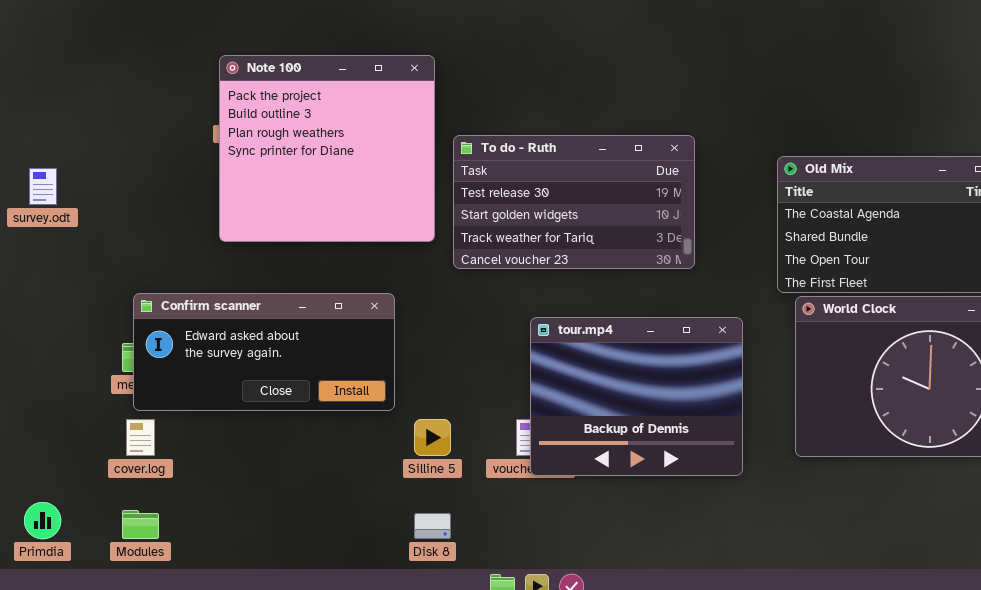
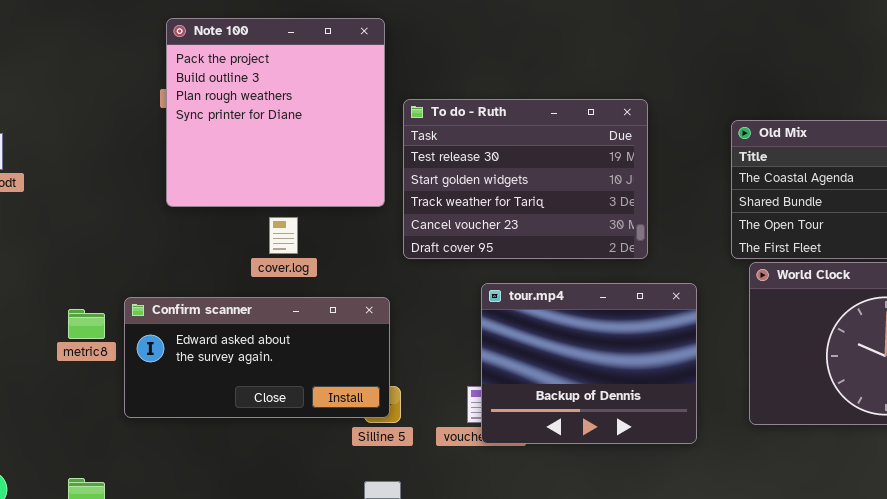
To do - Ruth: [453,135,695,269] -> [403,99,648,259], resized
Confirm scanner: [133,293,395,411] -> [124,297,390,418], moved
cover.log: [126,419,155,456] -> [269,217,298,254], moved

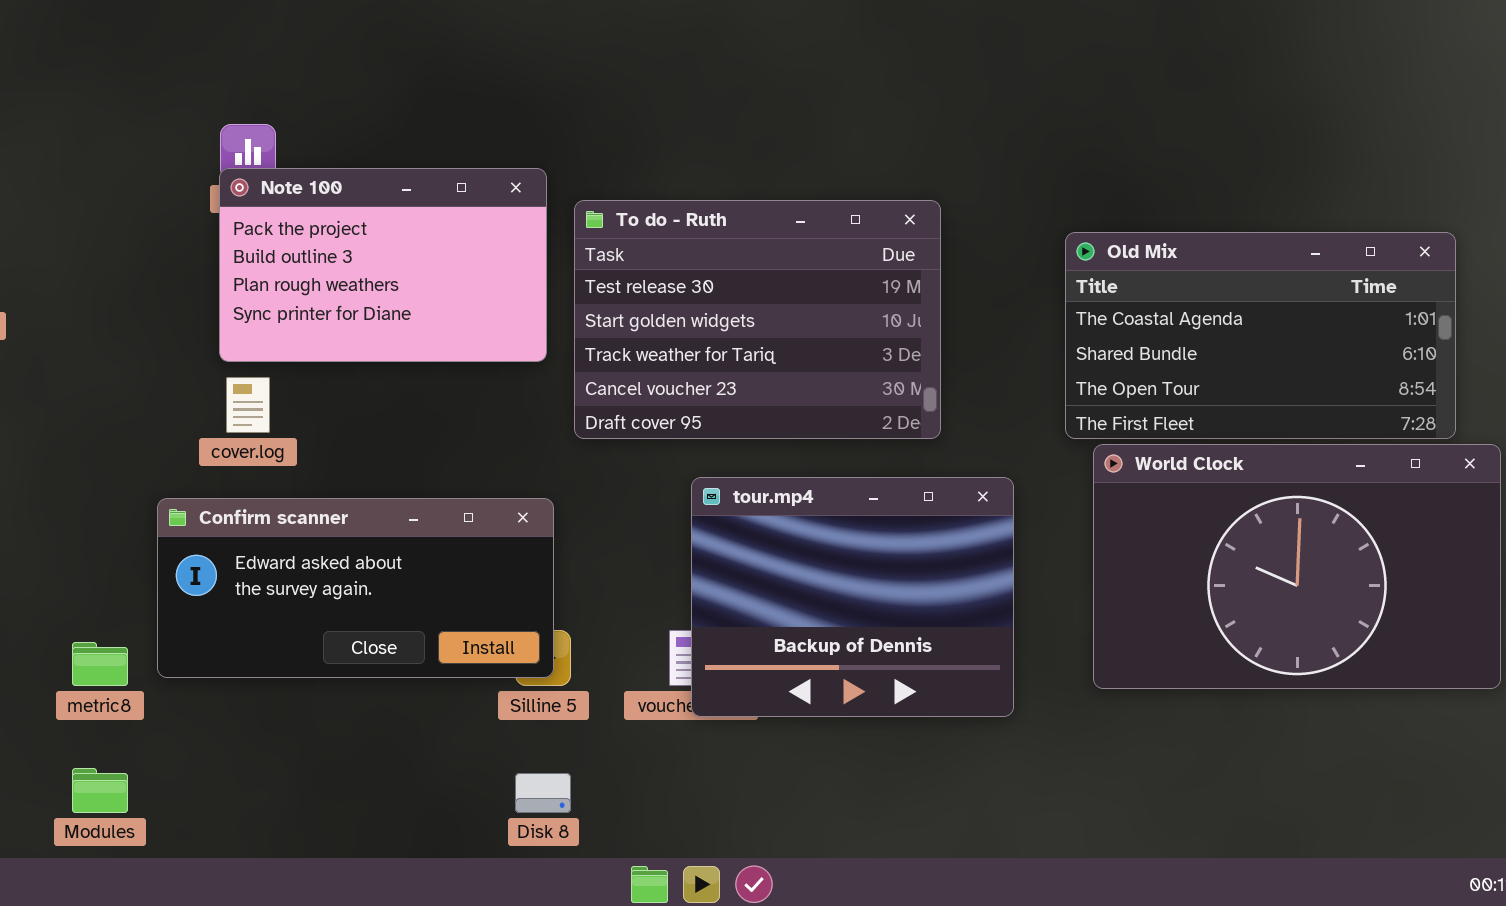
Note 100: [166,18,385,207] -> [219,168,547,362], resized
cover.log: [269,217,298,254] -> [226,377,270,433], moved
metric8: [68,309,105,339] -> [72,642,128,686], moved

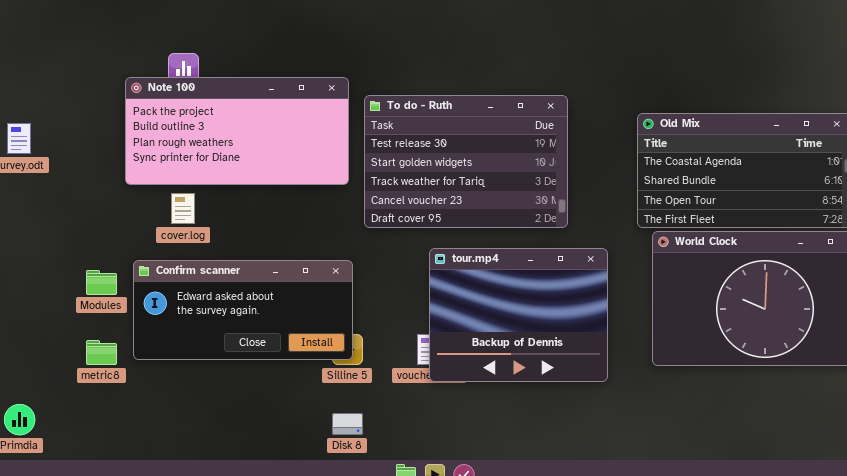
Note 100: [219,168,547,362] -> [125,77,349,185], resized
Modules: [72,768,128,813] -> [86,270,117,295], moved

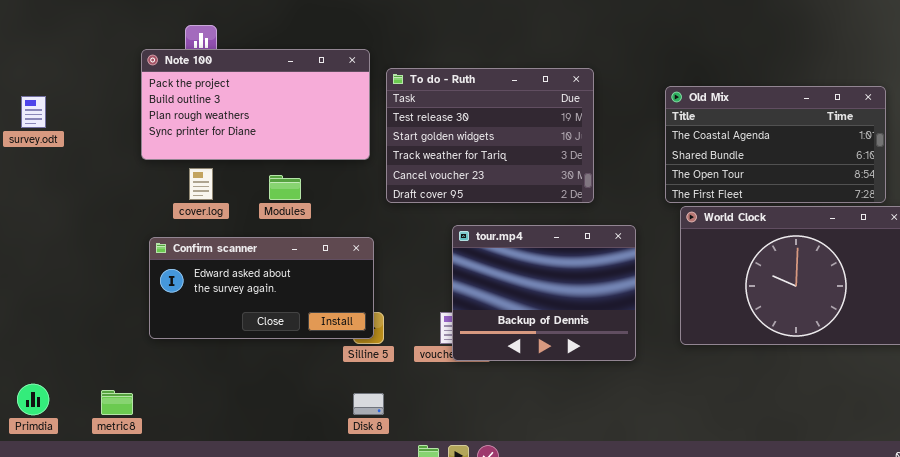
Modules: [86,270,117,295] -> [269,175,301,200], moved
metric8: [86,340,117,365] -> [101,390,133,415], moved

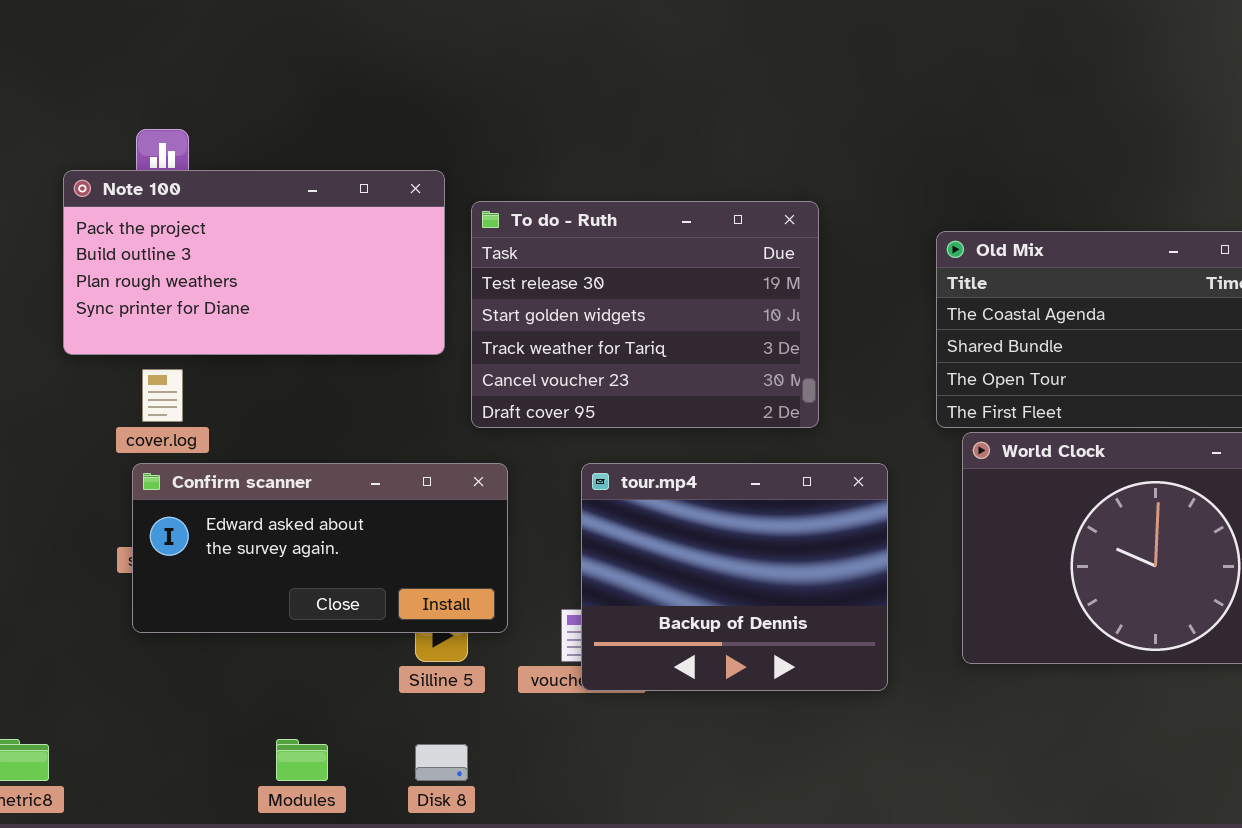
Modules: [269,175,301,200] -> [276,739,328,781], moved
Confirm scanner: [149,237,374,339] -> [132,463,508,633], moved

